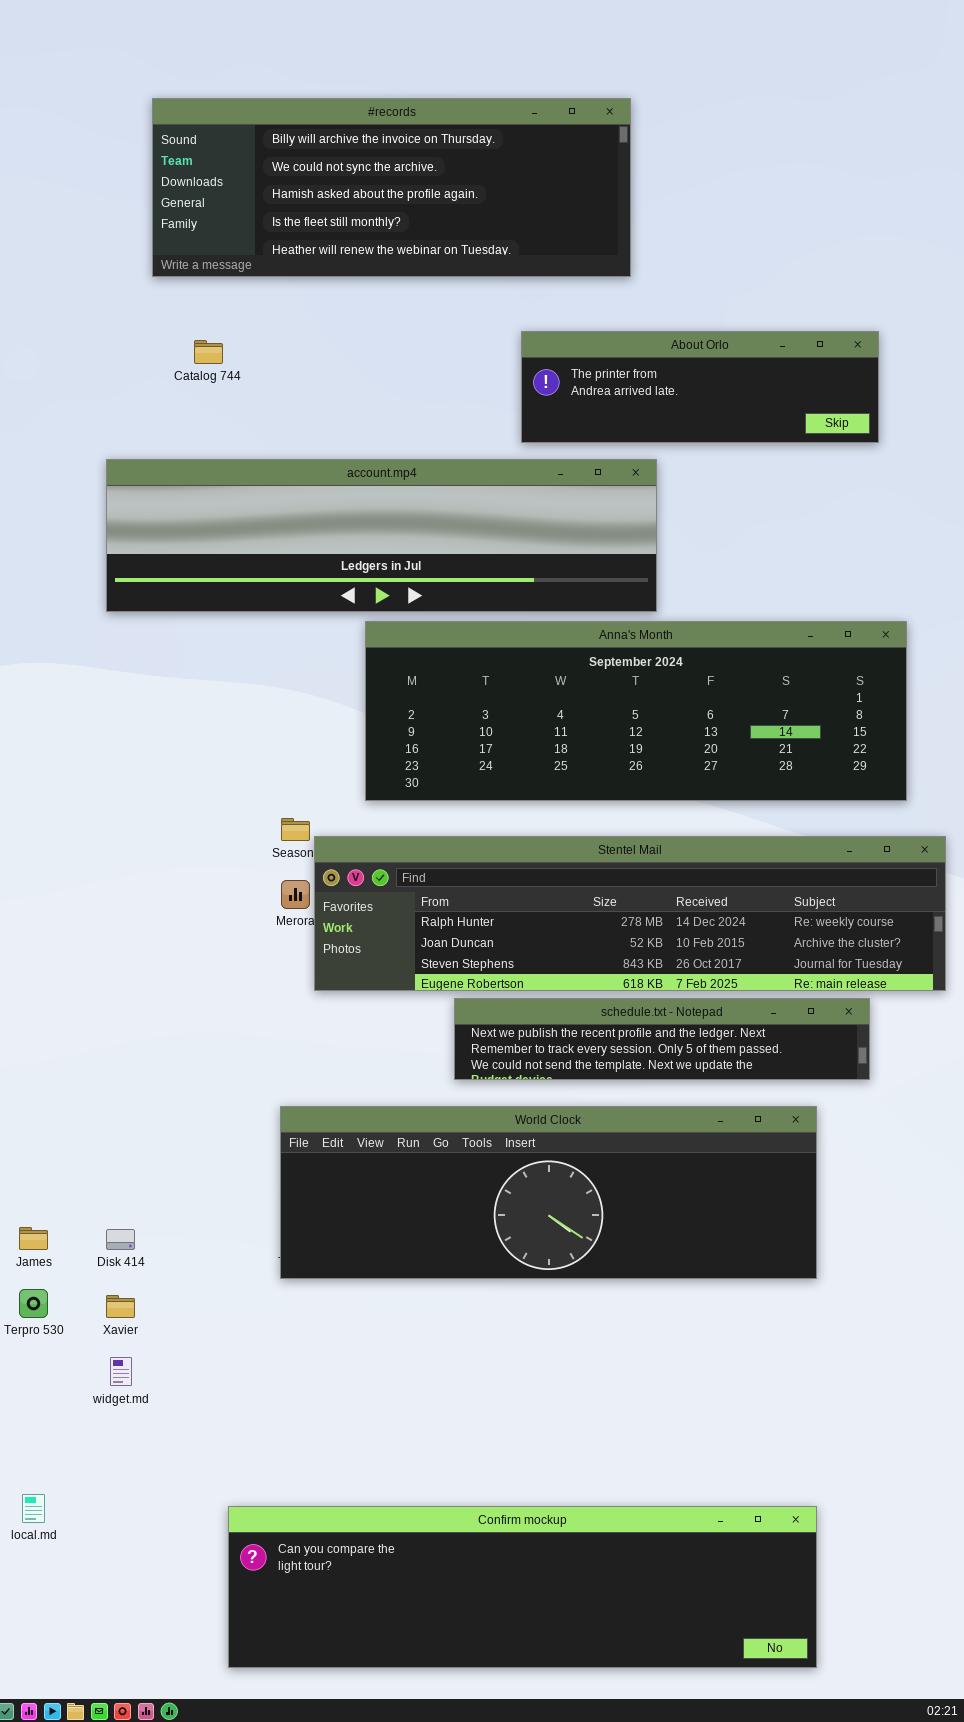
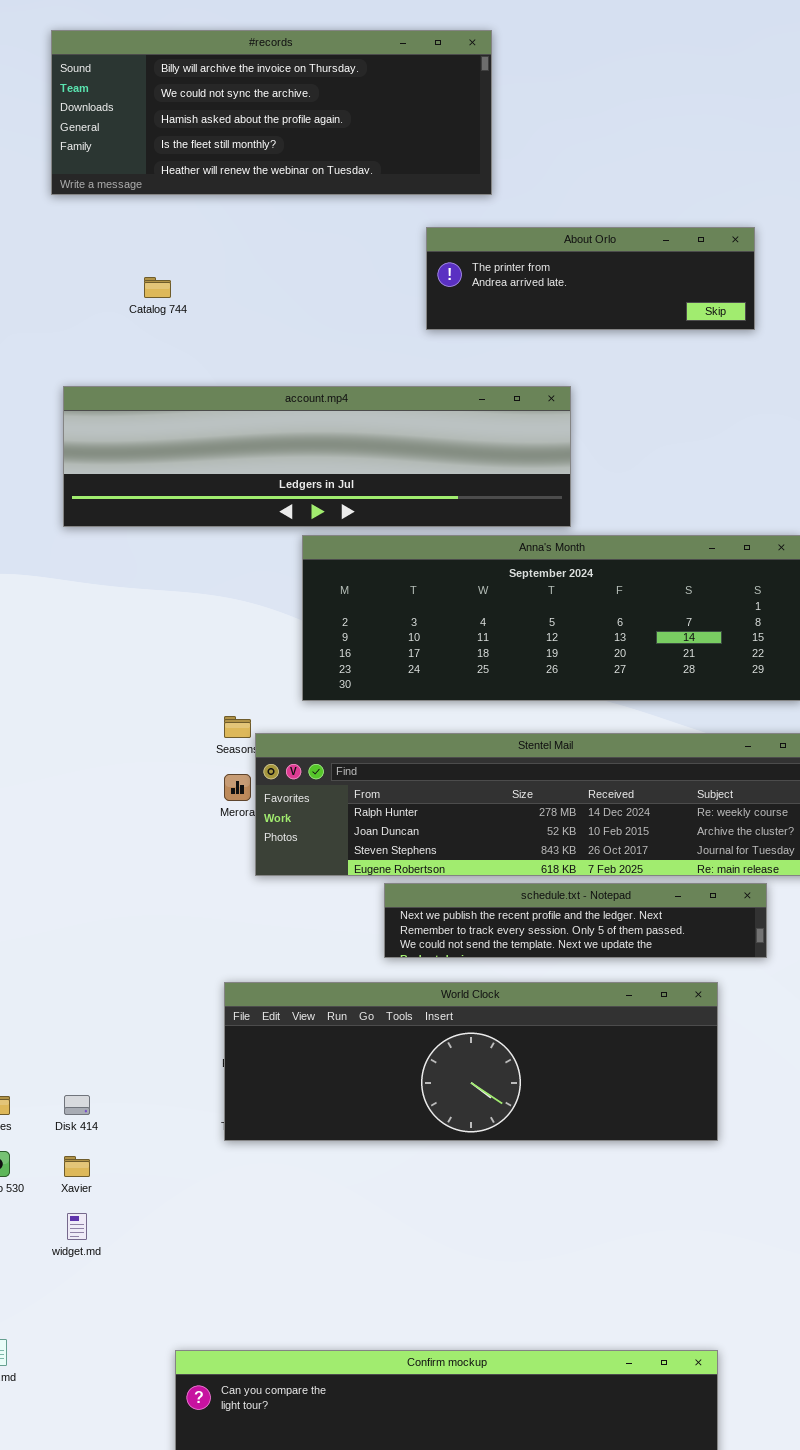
#records: [152,98,631,277] -> [51,30,492,195], moved
About Orlo: [521,331,879,443] -> [426,227,755,330], moved

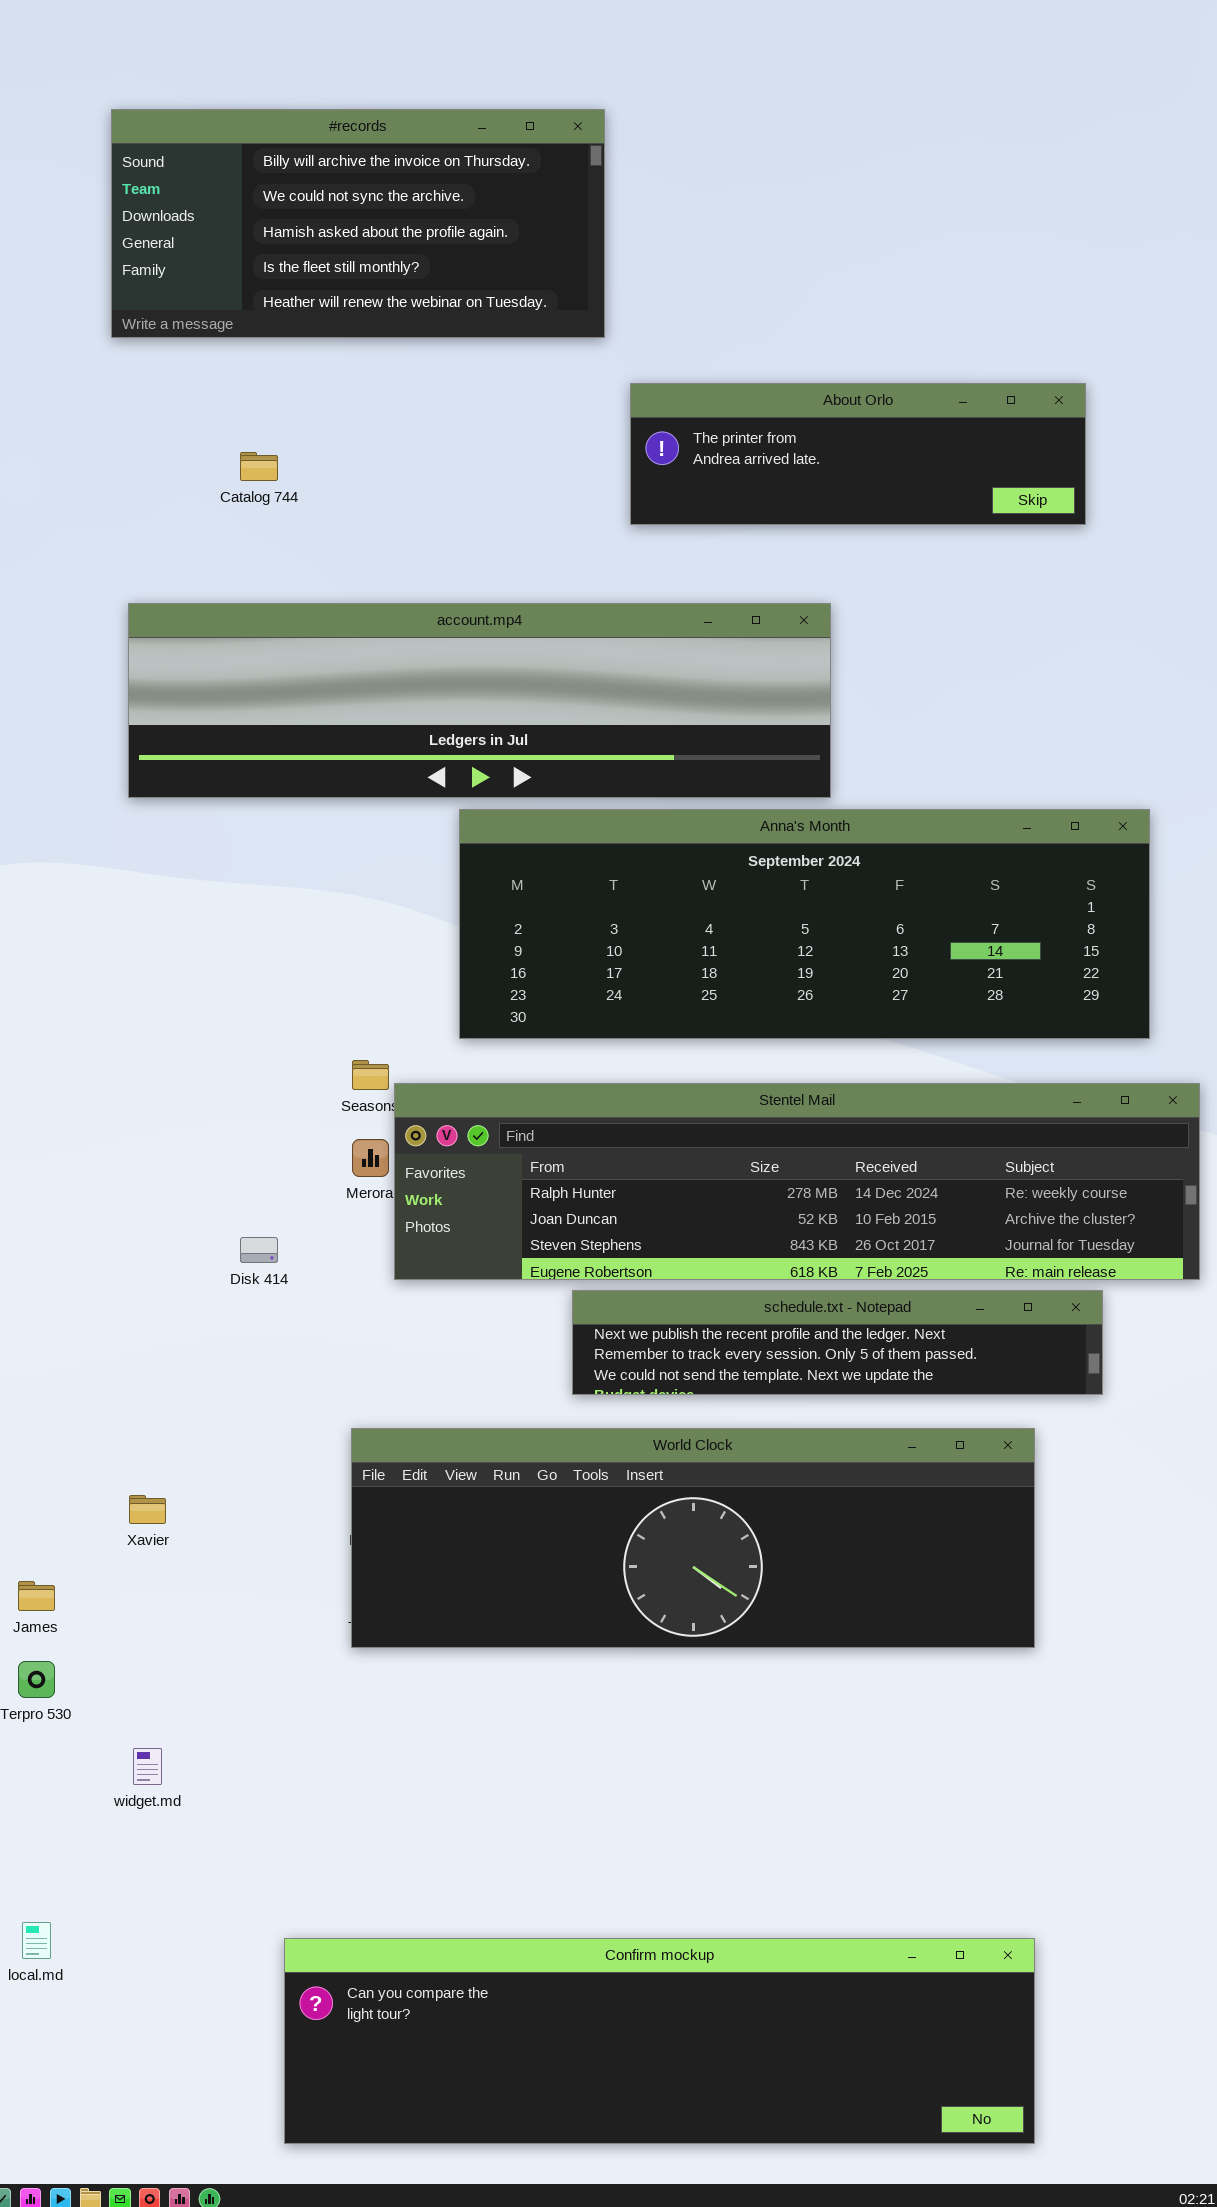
#records: [51,30,492,195] -> [111,109,605,338], resized
Disk 414: [64,1095,90,1115] -> [240,1237,278,1263], moved
Xavier: [64,1156,90,1177] -> [129,1495,166,1524], moved

